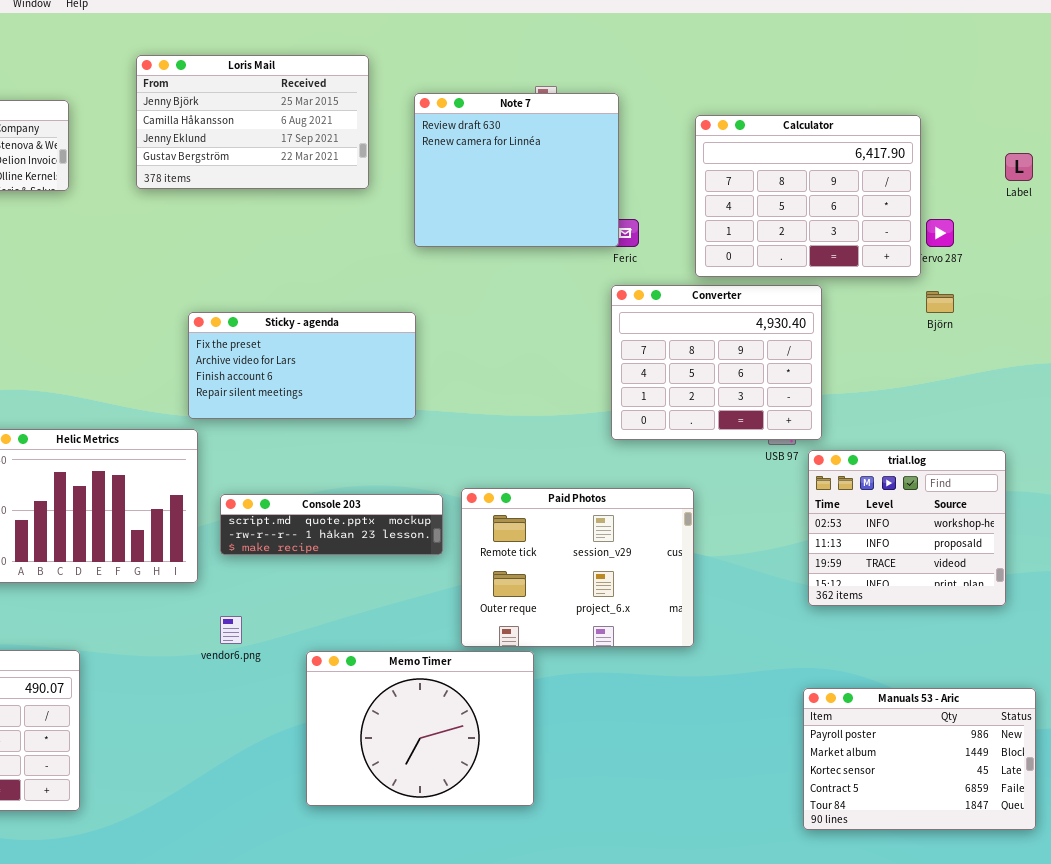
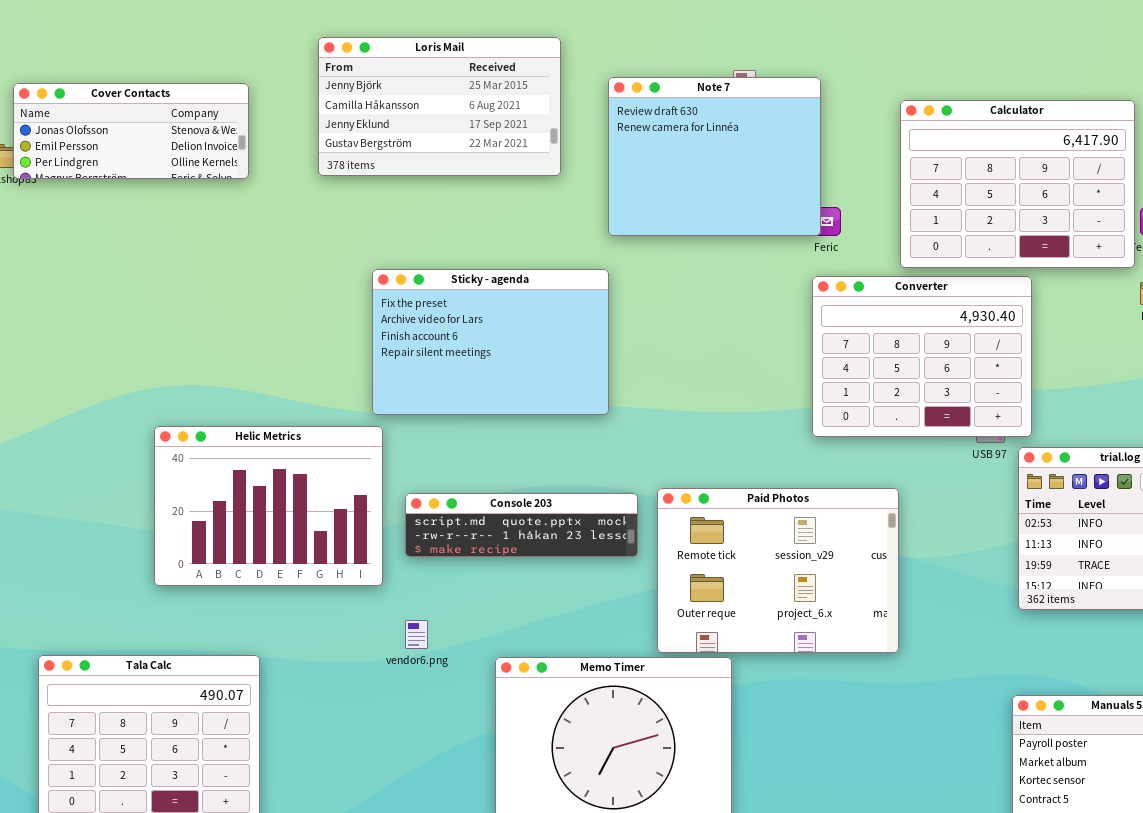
Sticky - agenda: [188,312,416,419] -> [372,269,609,415], resized

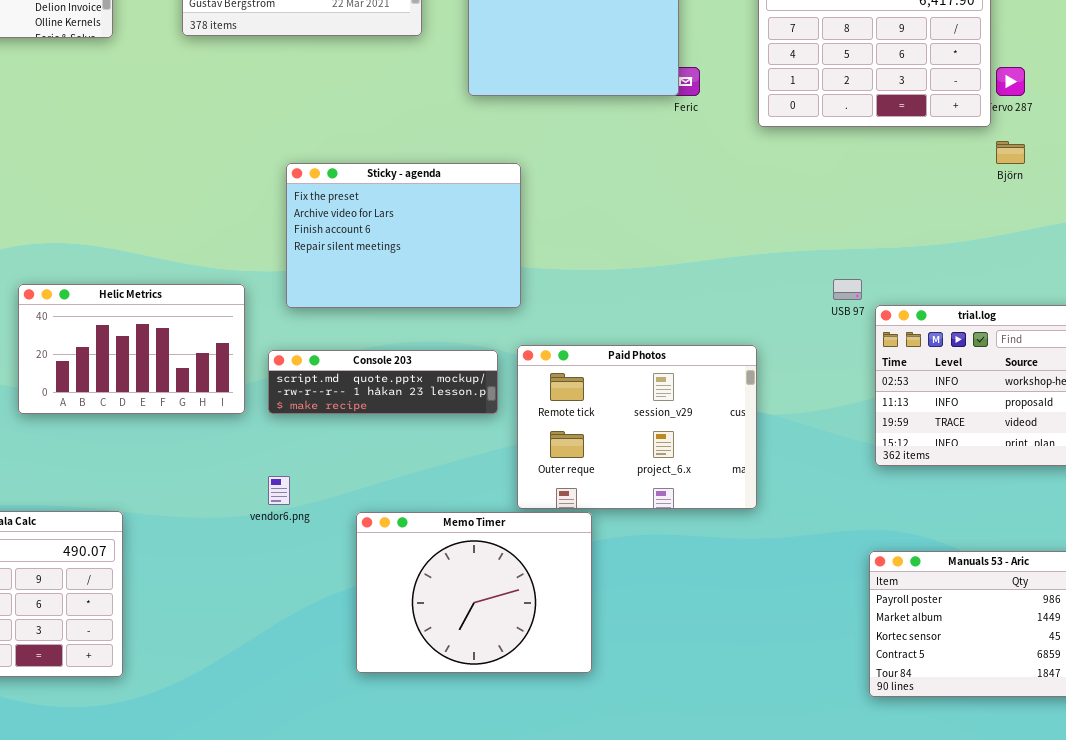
Sticky - agenda: [372,269,609,415] -> [286,163,521,308], moved
Converter: [812,276,1032,437] -> none, closed
Helic Metrics: [154,426,383,586] -> [18,284,245,414], resized

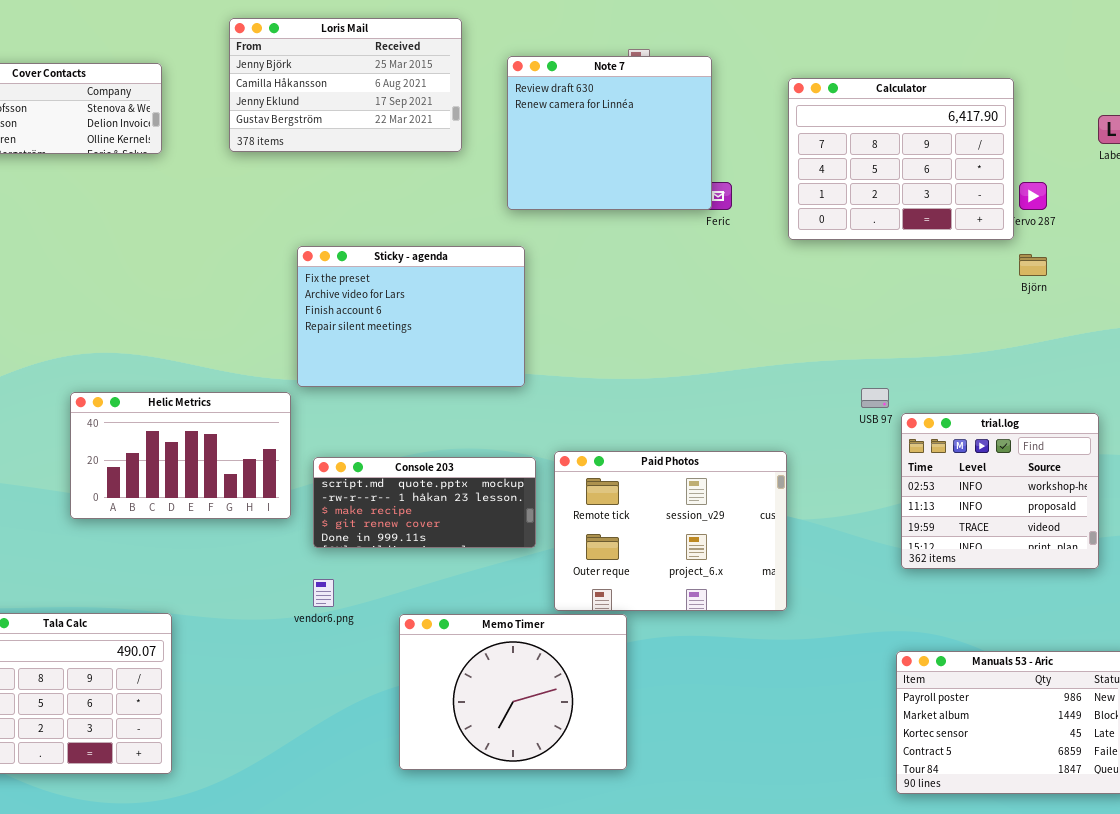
Sticky - agenda: [286,163,521,308] -> [297,246,525,387], moved
Console 203: [268,350,498,414] -> [313,457,536,548], resized

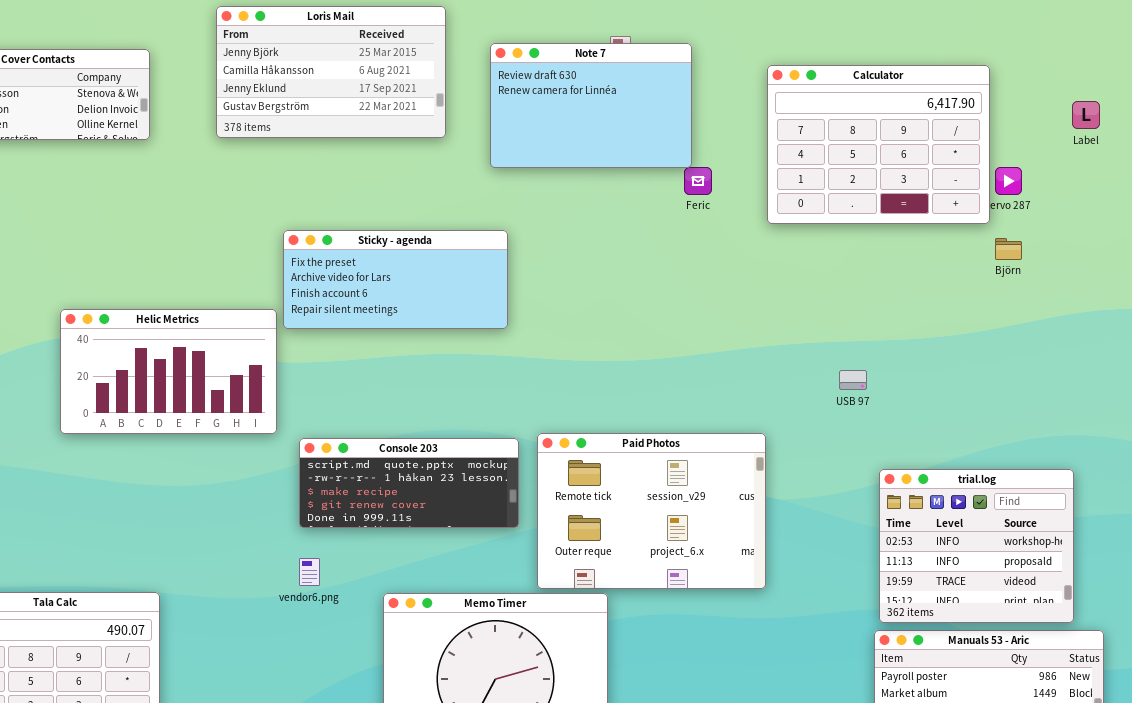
Note 7: [507,56,712,210] -> [490,43,692,168], resized
Sticky - agenda: [297,246,525,387] -> [283,230,508,329], resized
Helic Metrics: [70,392,291,519] -> [60,309,277,434], moved
trial.log: [901,413,1099,569] -> [879,469,1074,623], moved

